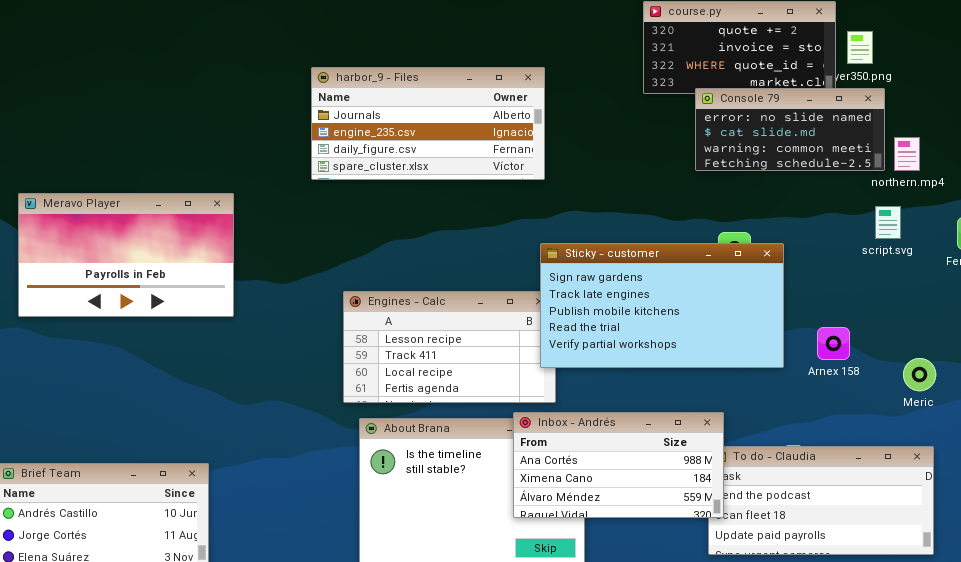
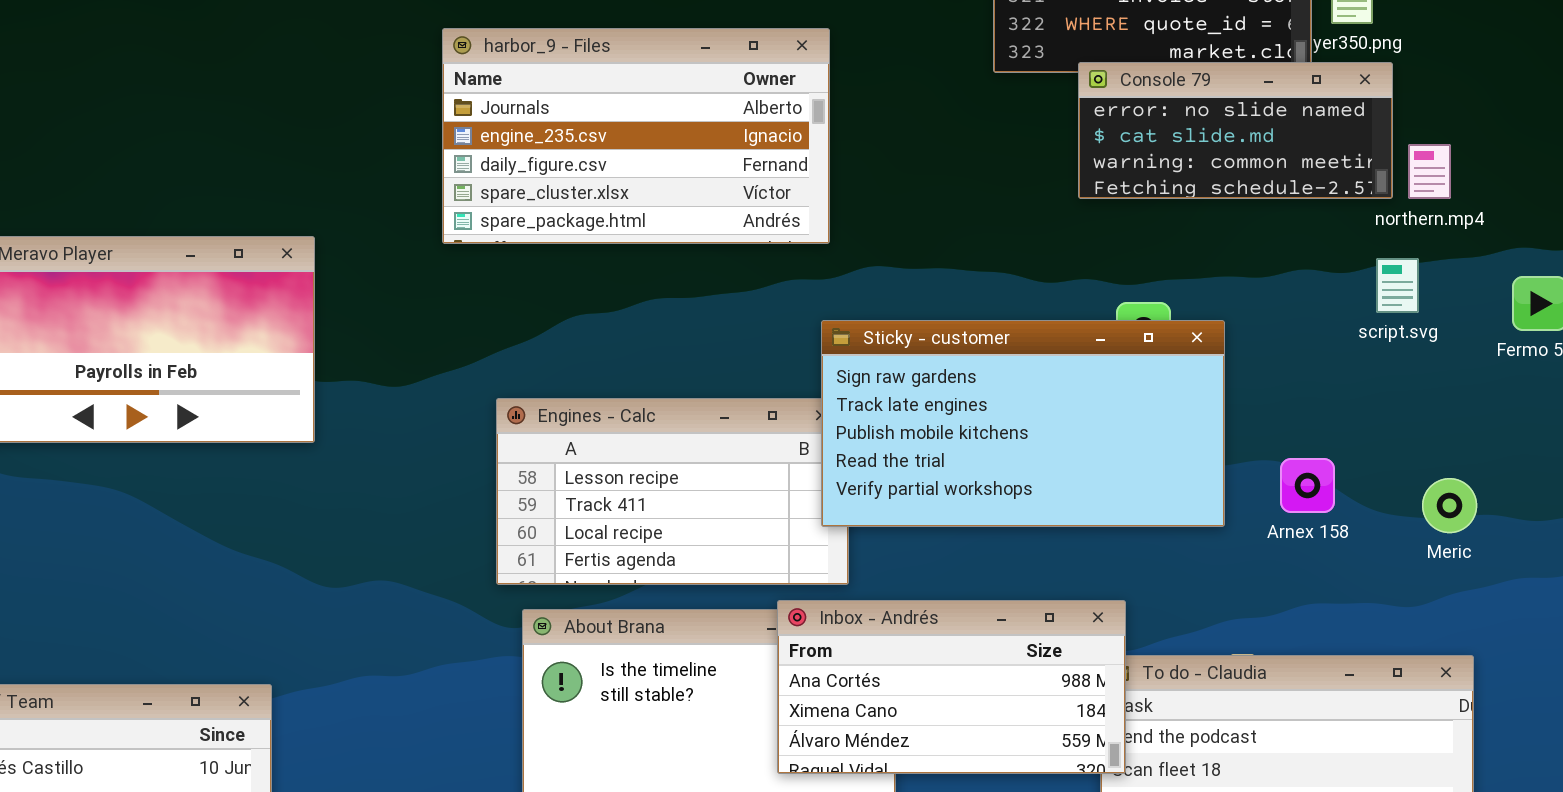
harbor_9 - Files: [311,67,545,180] -> [442,28,830,244], resized
Meric: [903,358,936,391] -> [1422,478,1477,533], moved

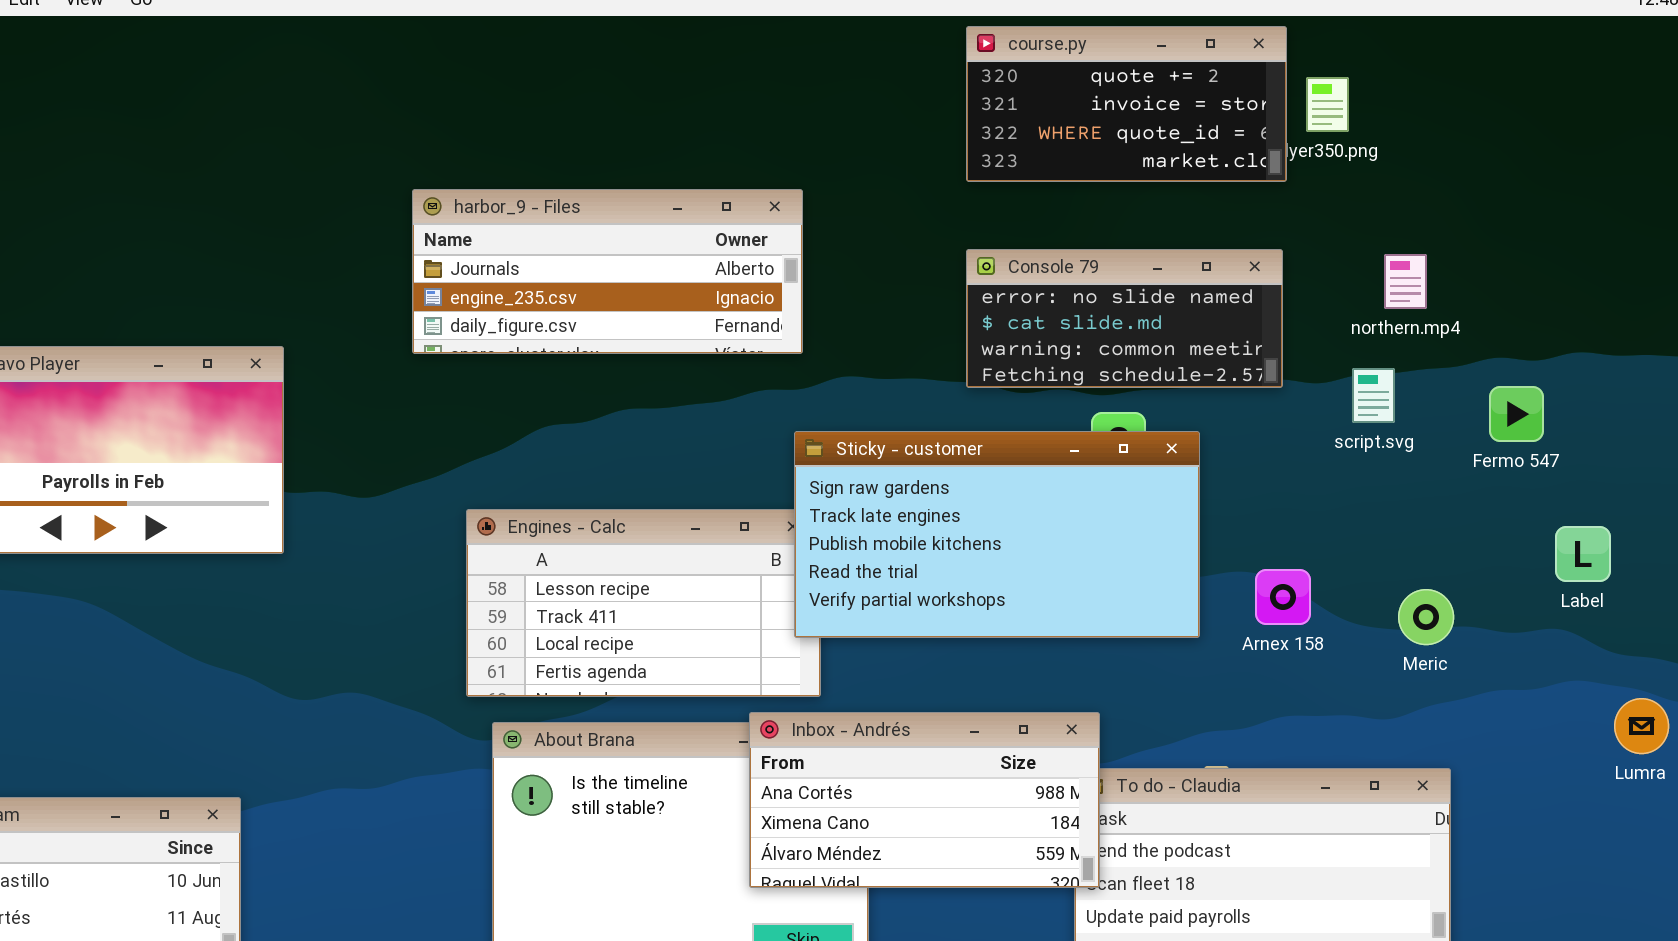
harbor_9 - Files: [442,28,830,244] -> [412,189,803,354], resized
Console 79: [1078,62,1393,199] -> [966,249,1283,388], moved

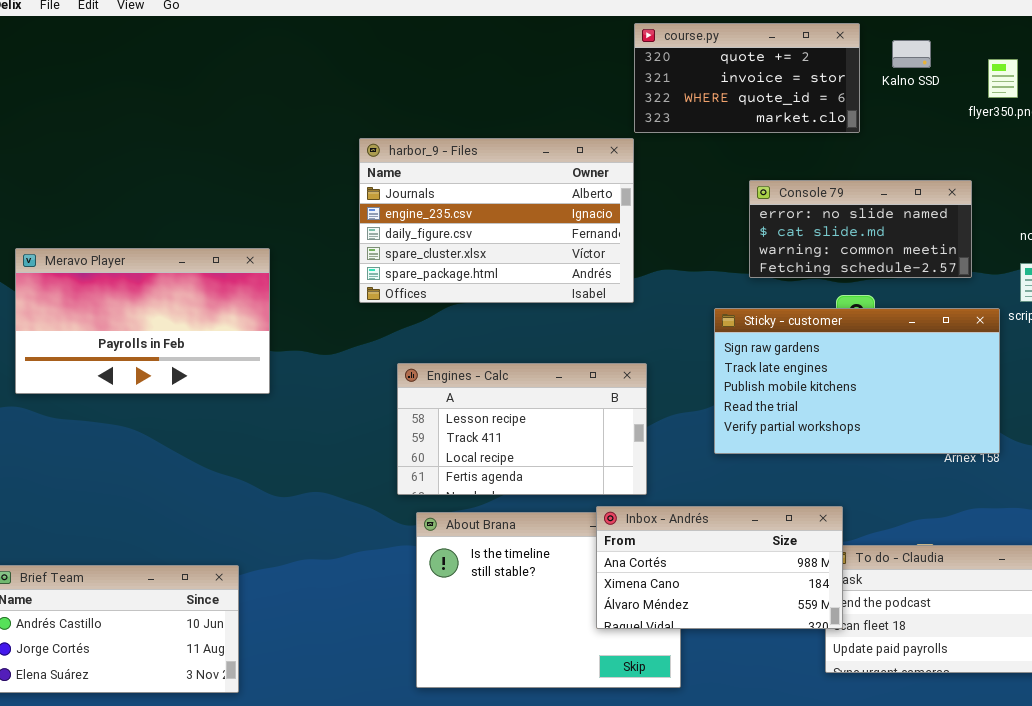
course.py: [966,26,1287,182] -> [634,23,860,133], moved
harbor_9 - Files: [412,189,803,354] -> [359,138,634,303], resized
Sticky - customer: [794,431,1200,638] -> [714,308,1000,454], moved

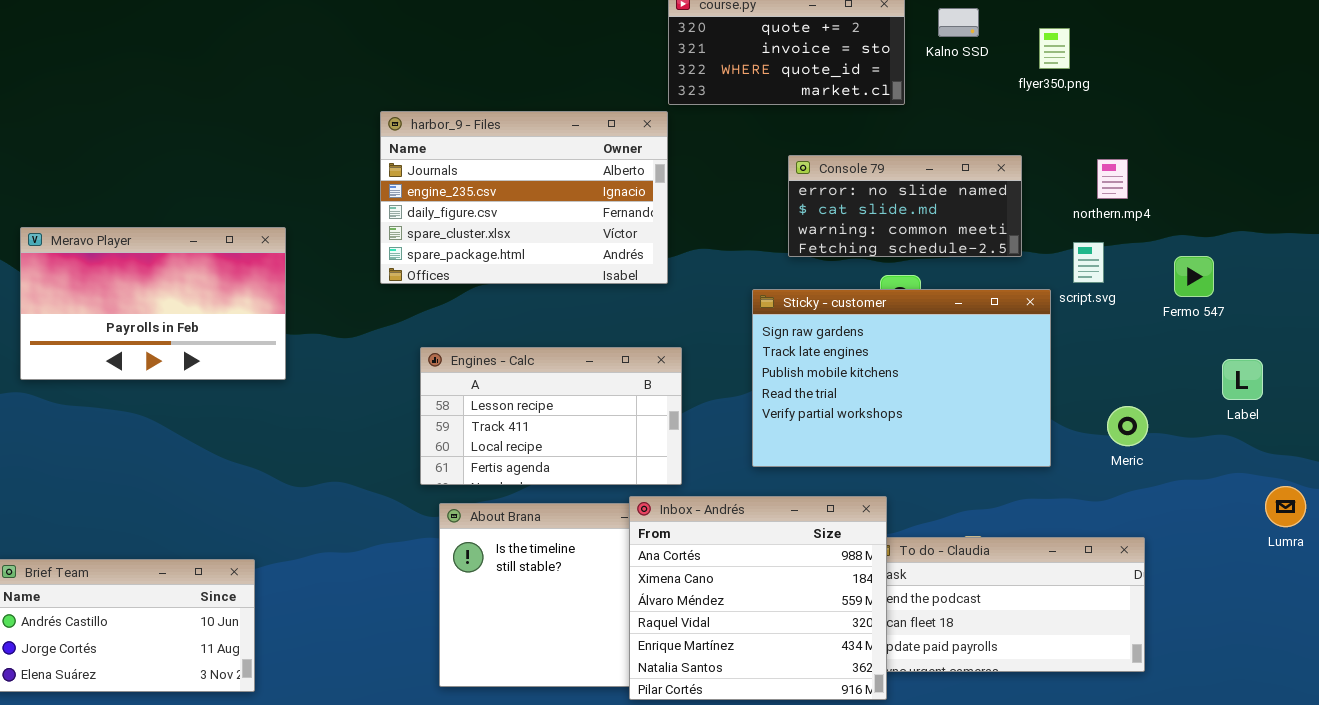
Sticky - customer: [714,308,1000,454] -> [752,289,1051,467], resized
Inbox - Andrés: [596,506,843,629] -> [629,496,887,700], resized

